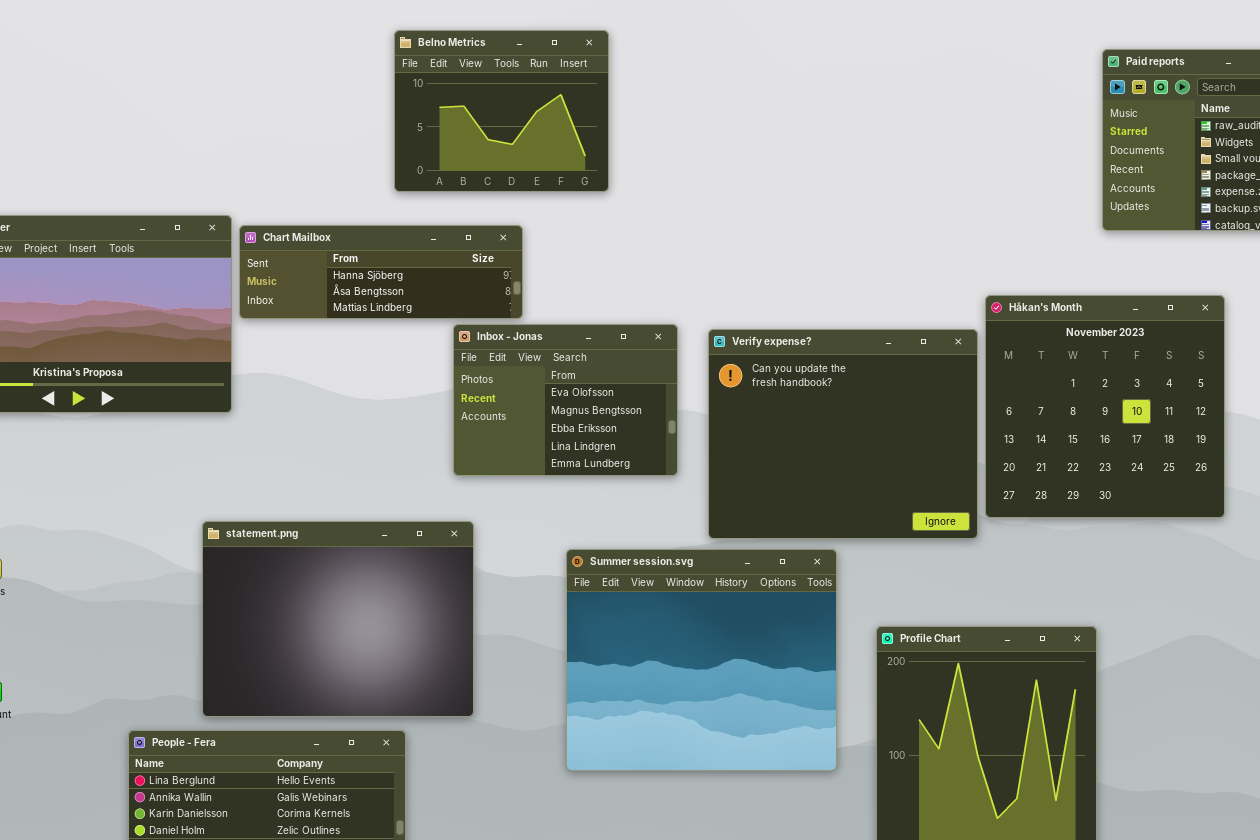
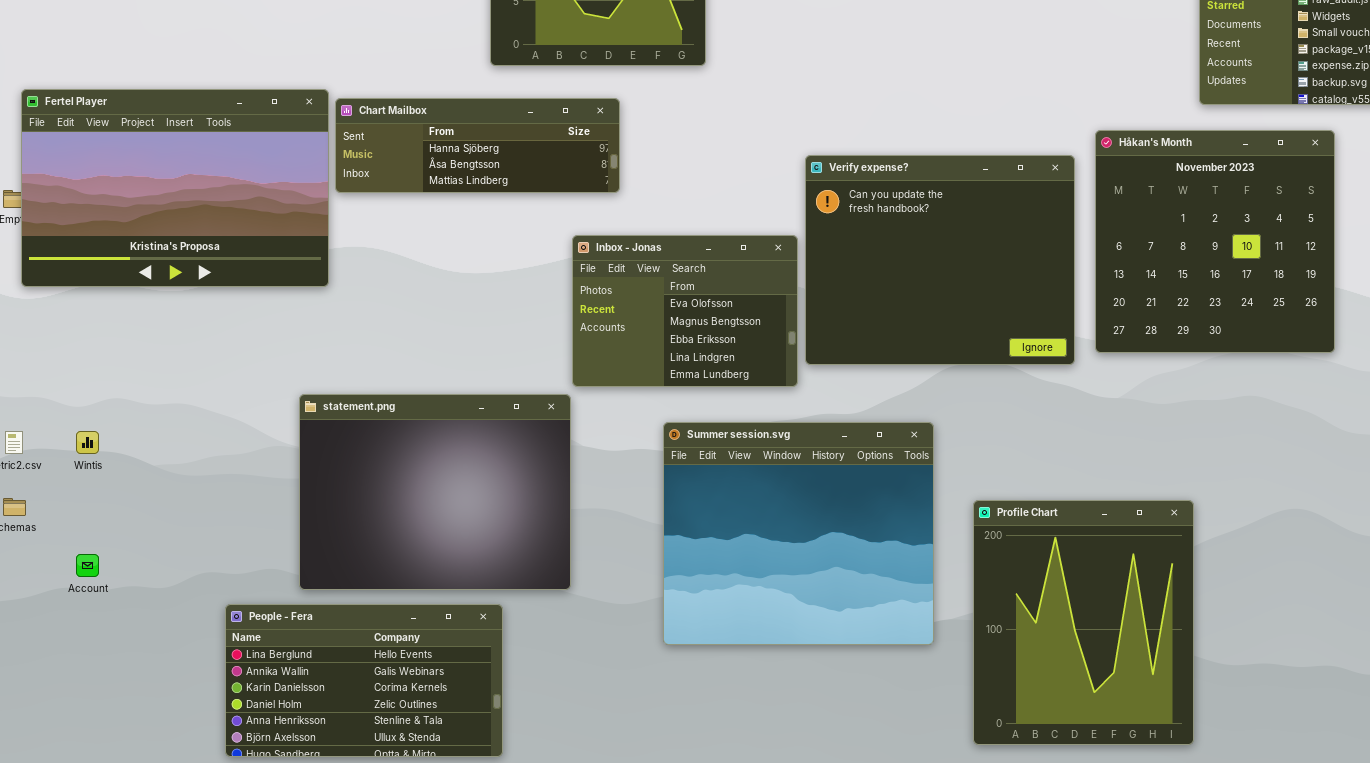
Håkan's Month: [985,295,1225,518] -> [1095,130,1335,353], moved
Inbox - Jonas: [453,324,678,476] -> [572,235,798,387], moved
Verify expense?: [708,329,978,539] -> [805,155,1075,365], moved

